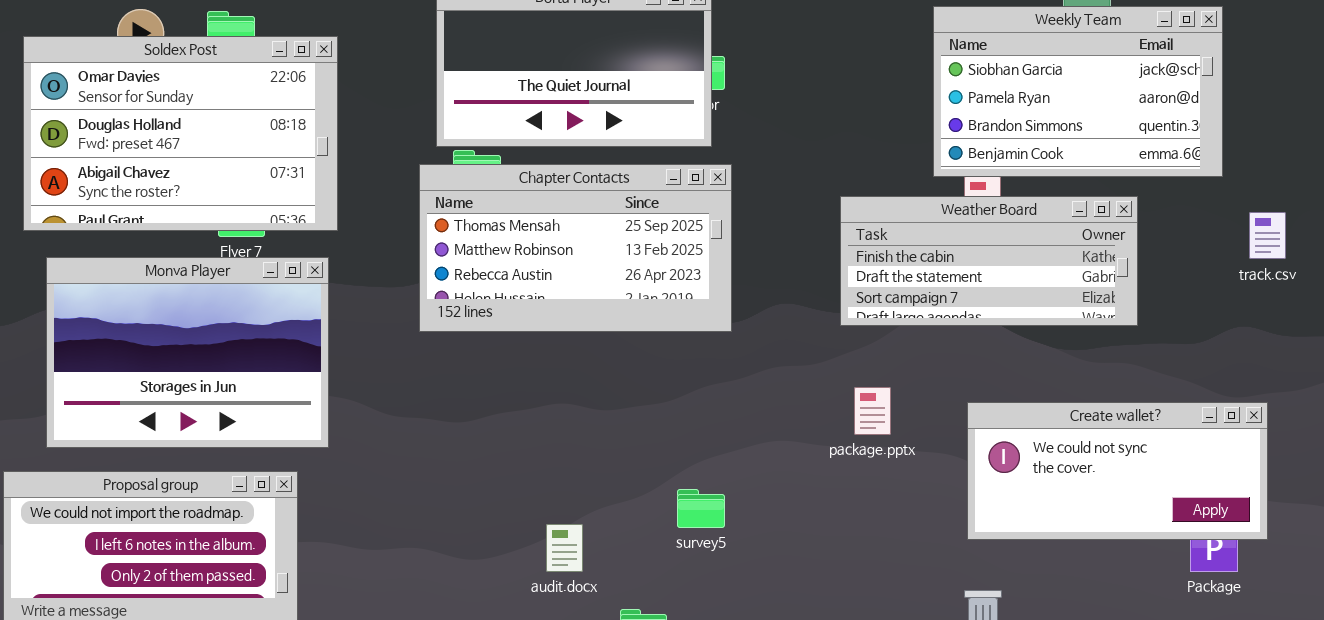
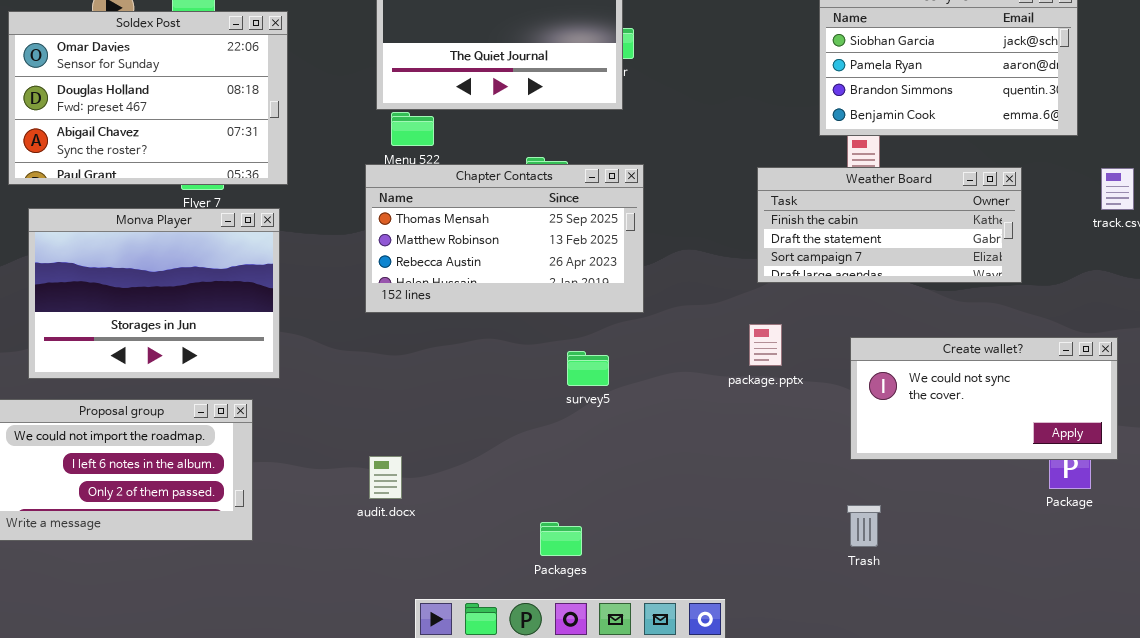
Chapter Contacts: [419,164,732,332] -> [365,164,644,313], moved
Weather Board: [840,196,1138,326] -> [757,167,1022,283], moved
survey5: [677,489,725,528] -> [567,351,609,386], moved
audit.docx: [546,524,583,572] -> [369,456,402,499], moved

